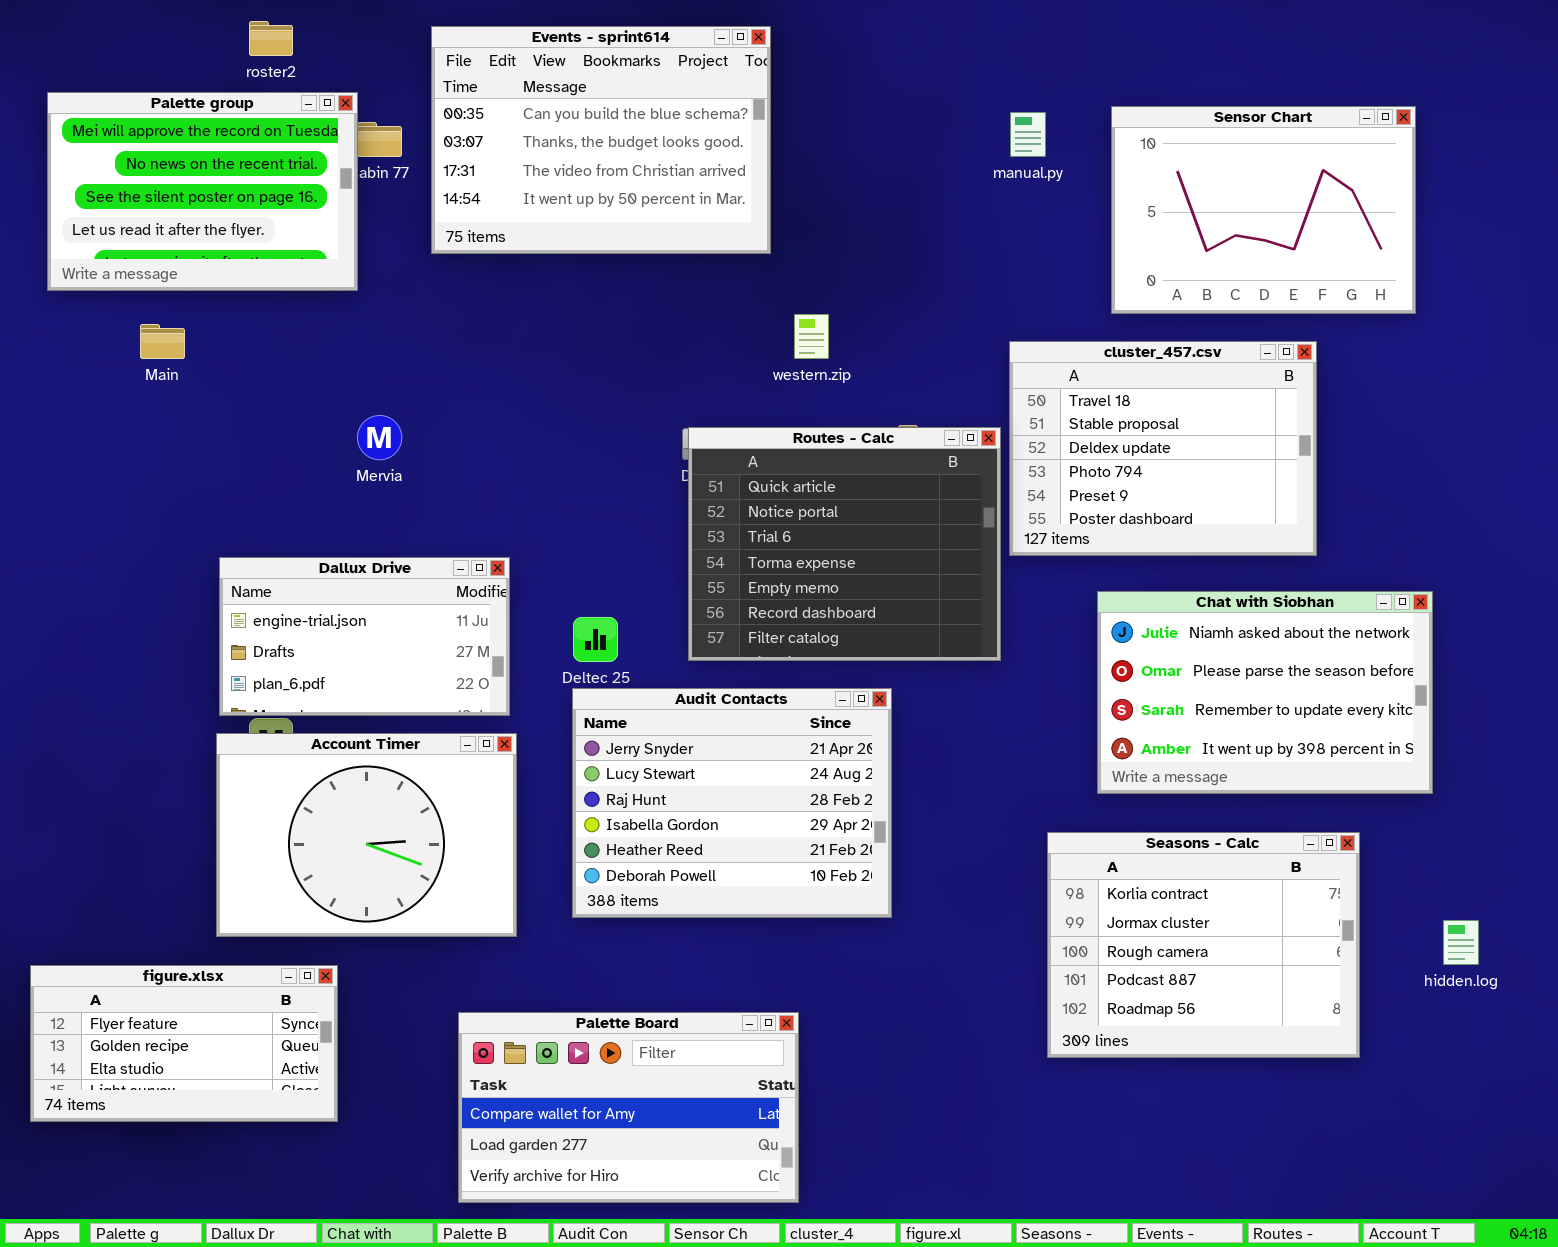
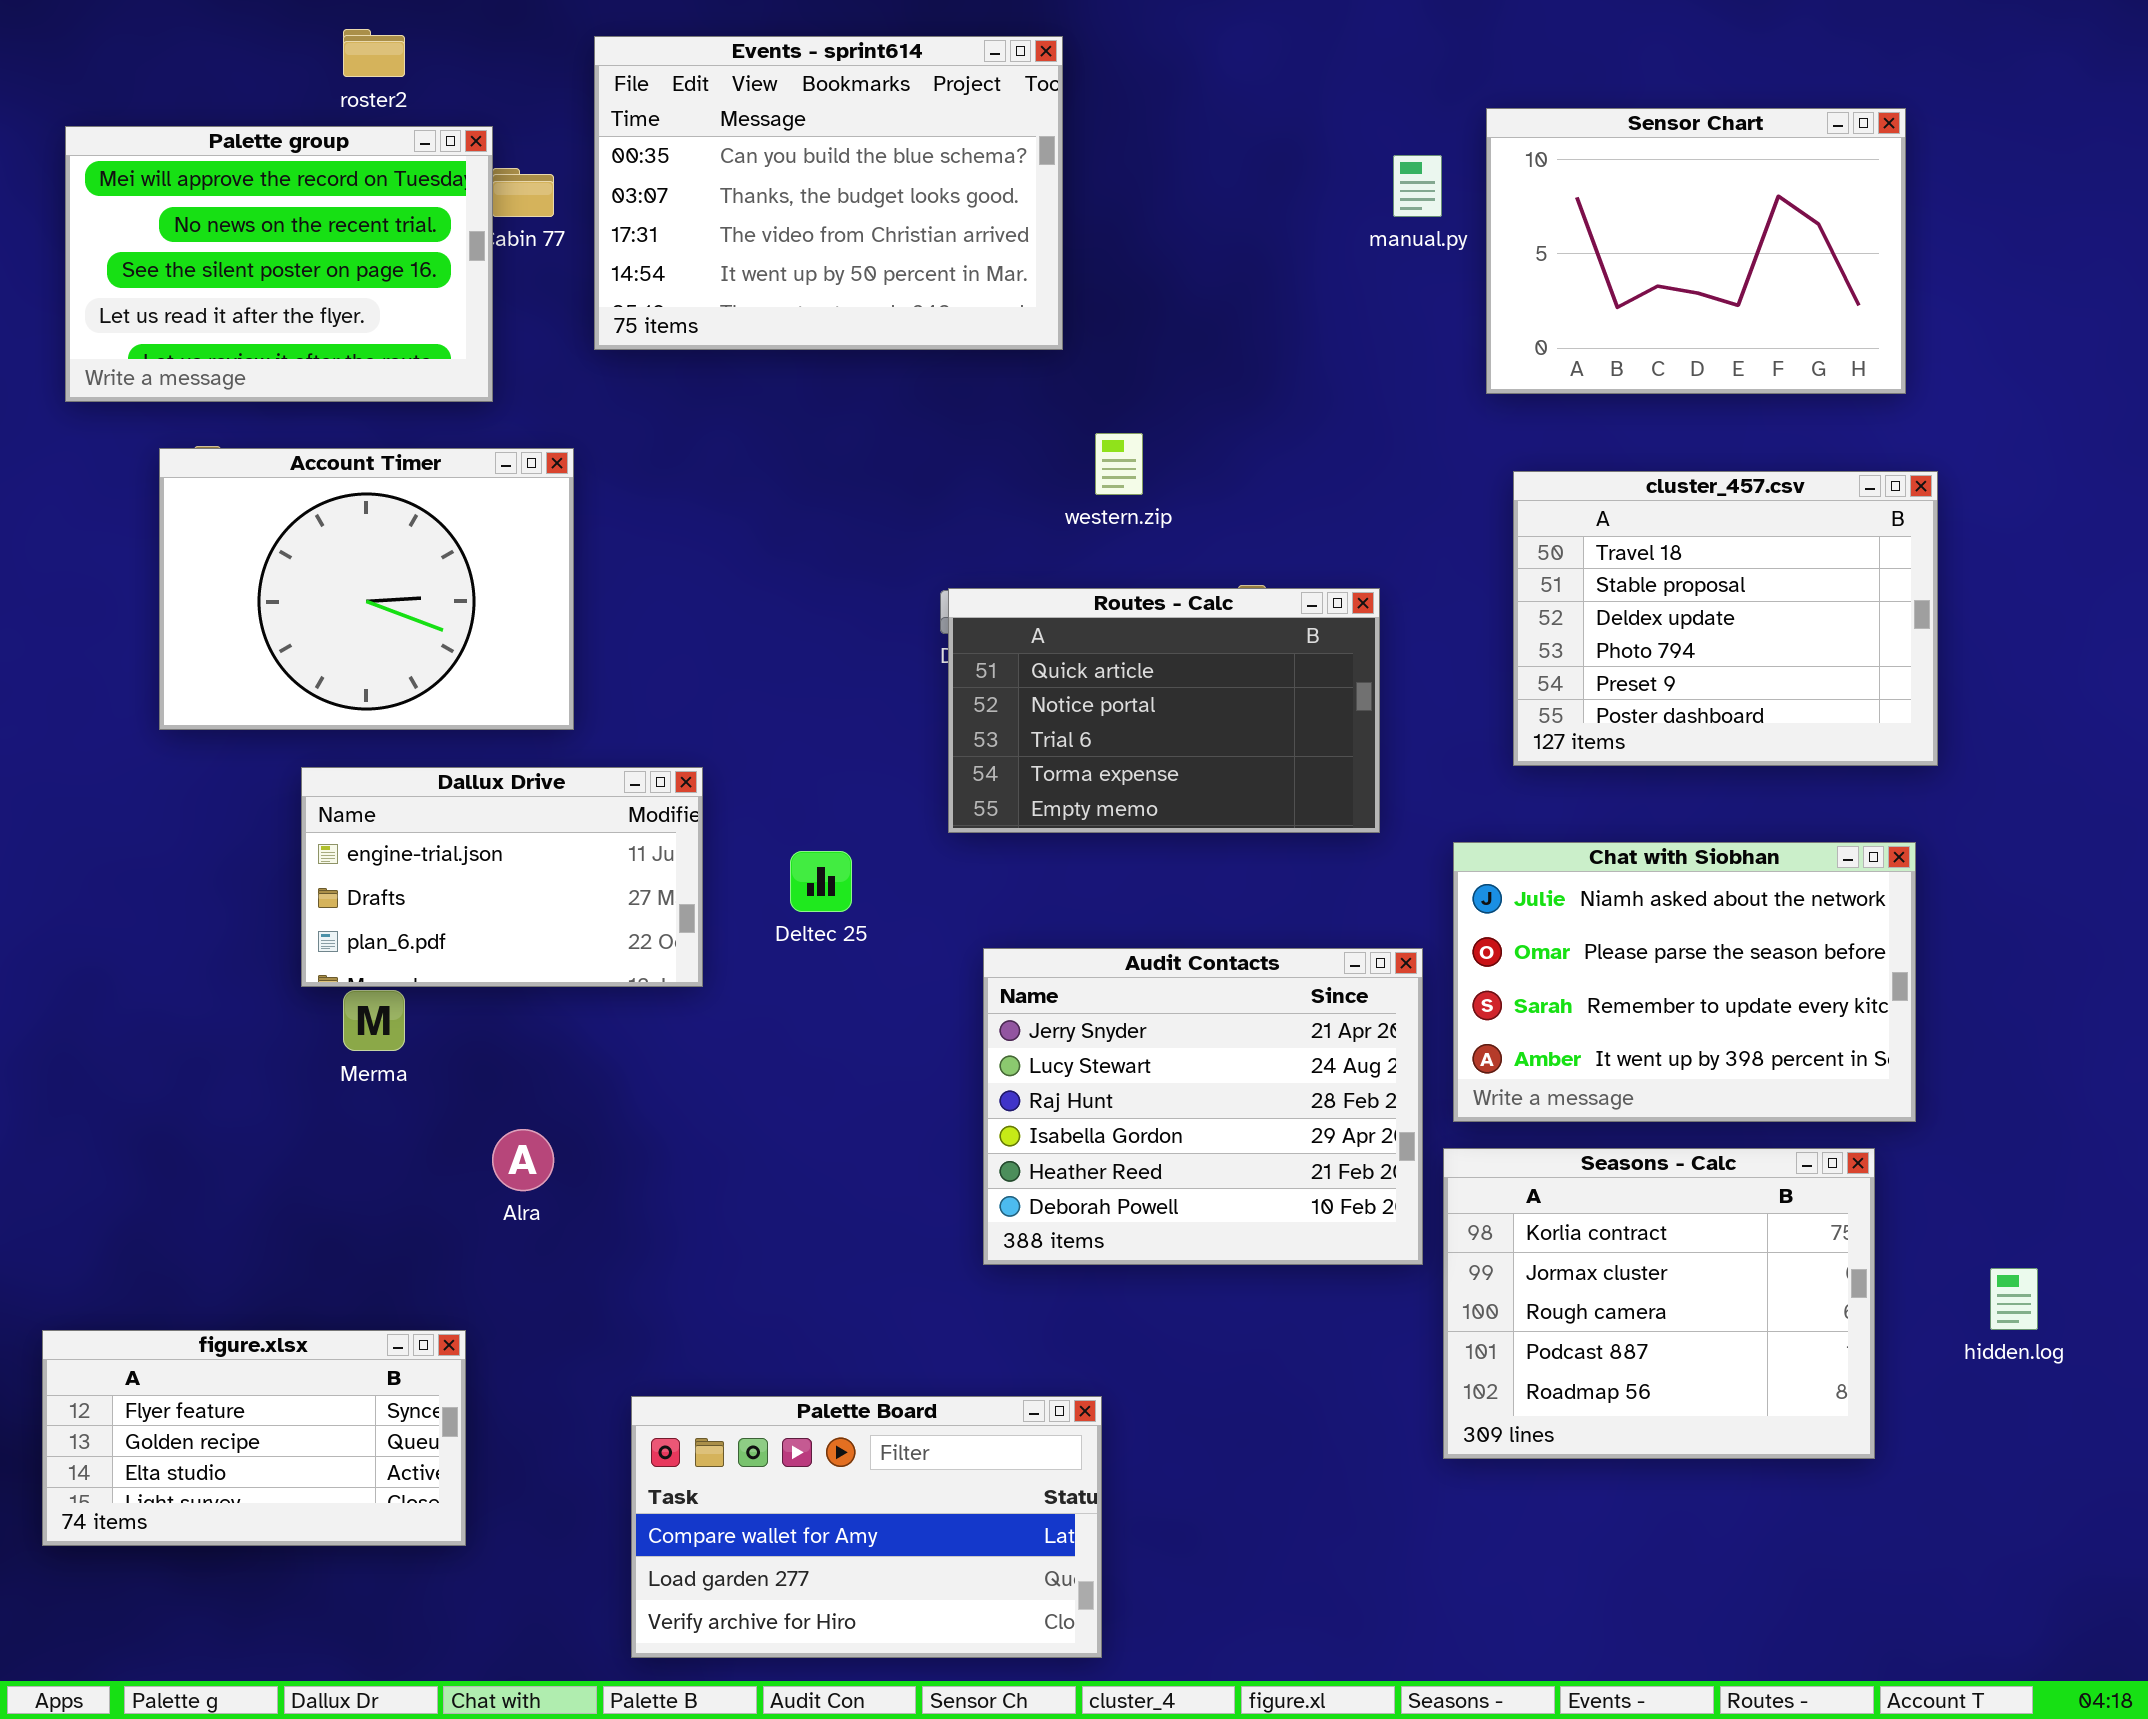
Sensor Chart: [1111,106,1416,314] -> [1486,108,1906,394], moved
cluster_457.csv: [1009,341,1317,556] -> [1513,471,1938,766], moved
Routes - Calc: [688,427,1001,661] -> [948,588,1380,833], resized
Chat with Siobhan: [1097,591,1433,794] -> [1453,842,1916,1122], moved
Audit Contacts: [572,688,892,918] -> [983,948,1423,1265], moved
Account Timer: [216,733,517,937] -> [159,448,574,730], moved

